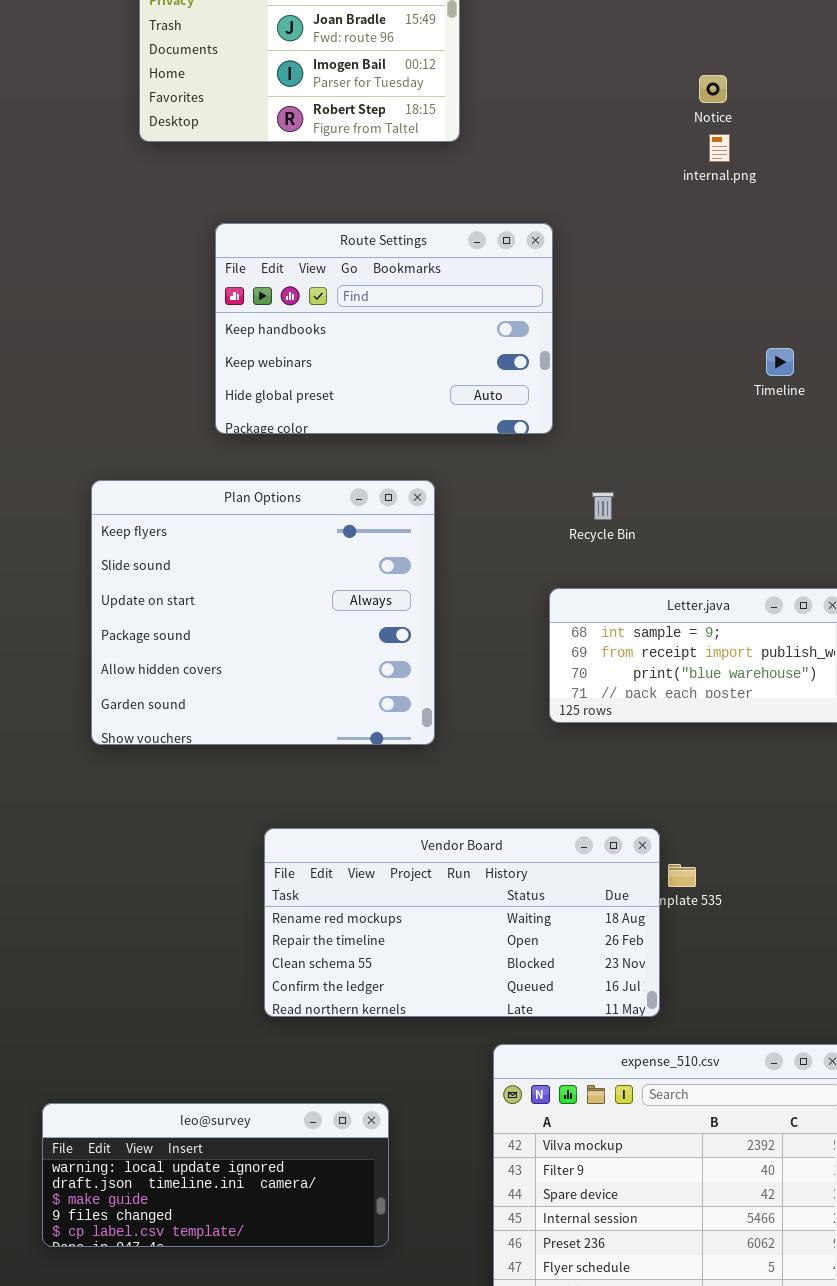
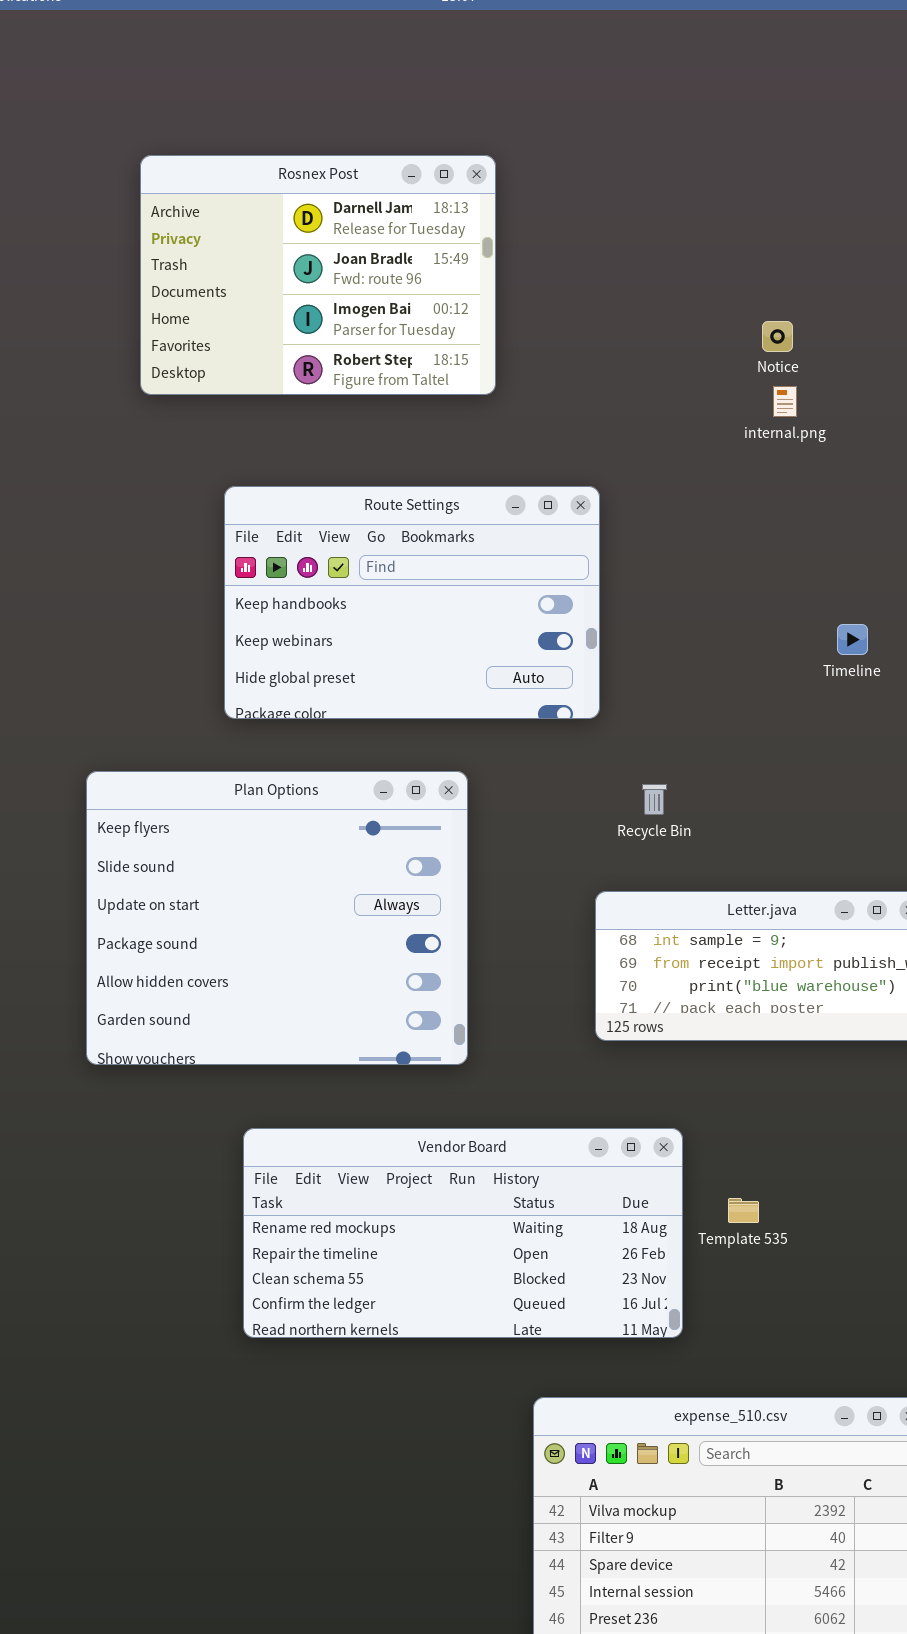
Vendor Board: [264,828,660,1017] -> [243,1128,683,1338], moved
leo@survey: [42,1103,389,1247] -> none, closed

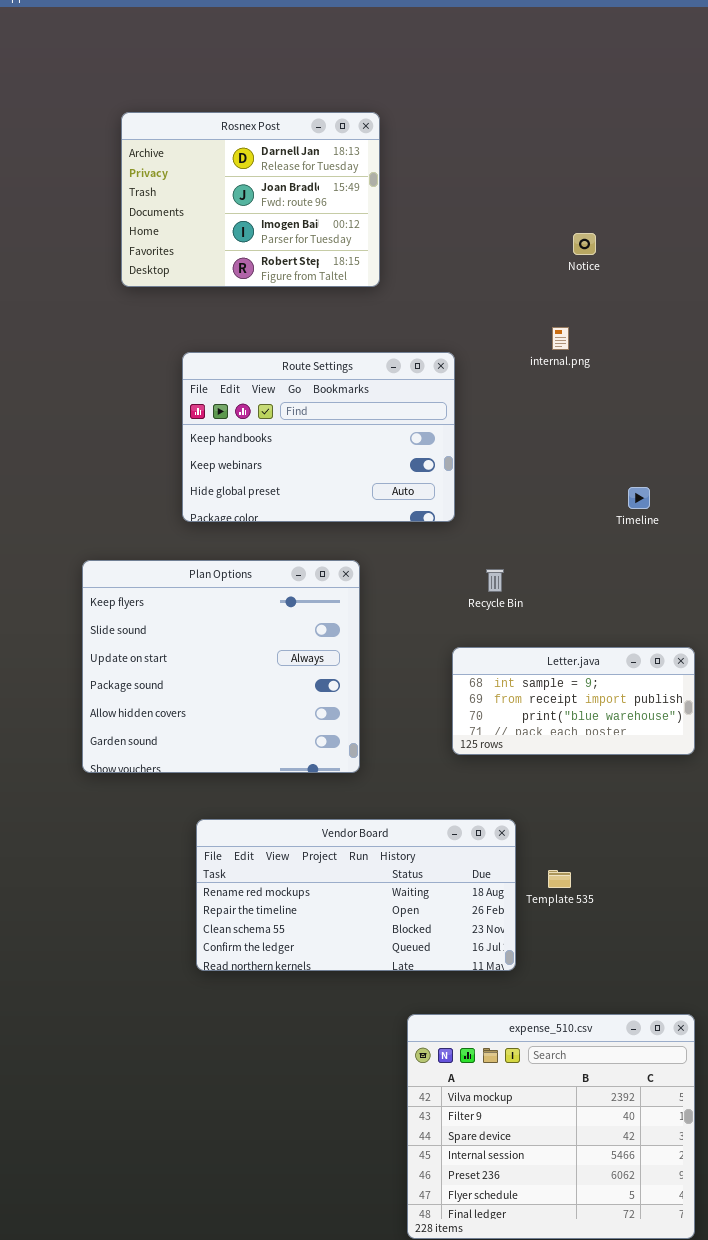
internal.png: [773,386,797,417] -> [552,327,569,350], moved
Timeline: [837,624,868,655] -> [628,487,650,509], moved

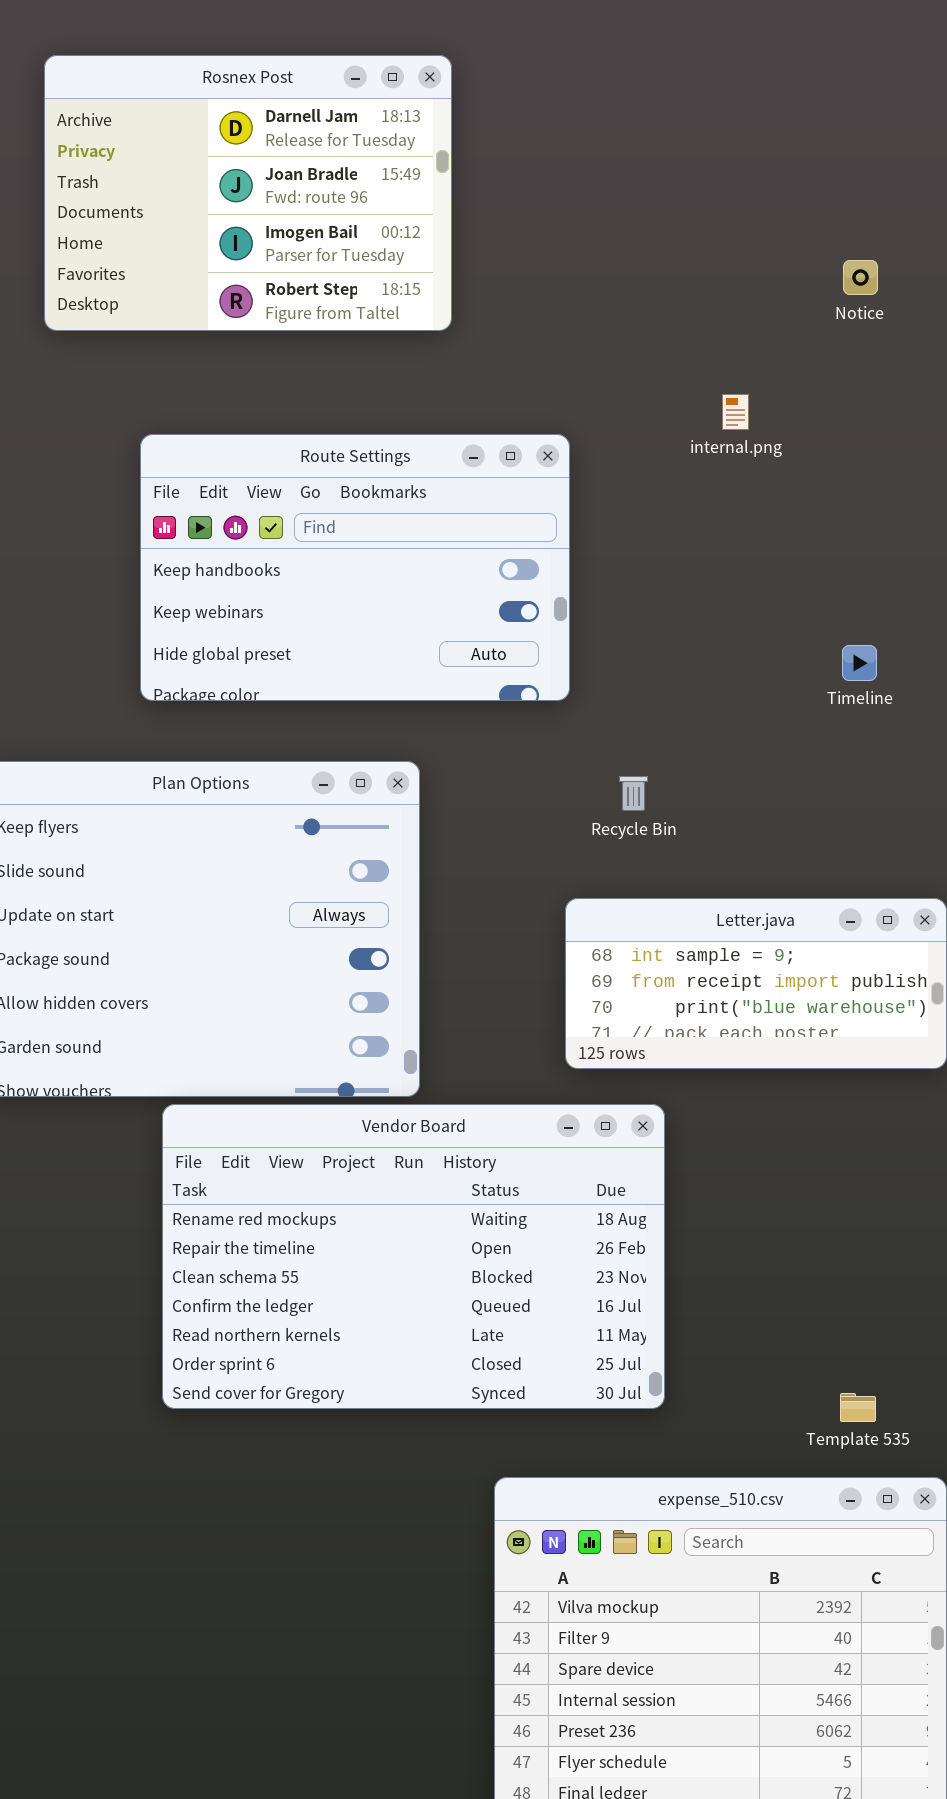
Notice: [573,233,596,255] -> [843,260,878,295], moved
Vendor Board: [196,819,516,971] -> [162,1104,665,1409], resized
Template 535: [548,870,571,888] -> [840,1393,876,1422], moved

